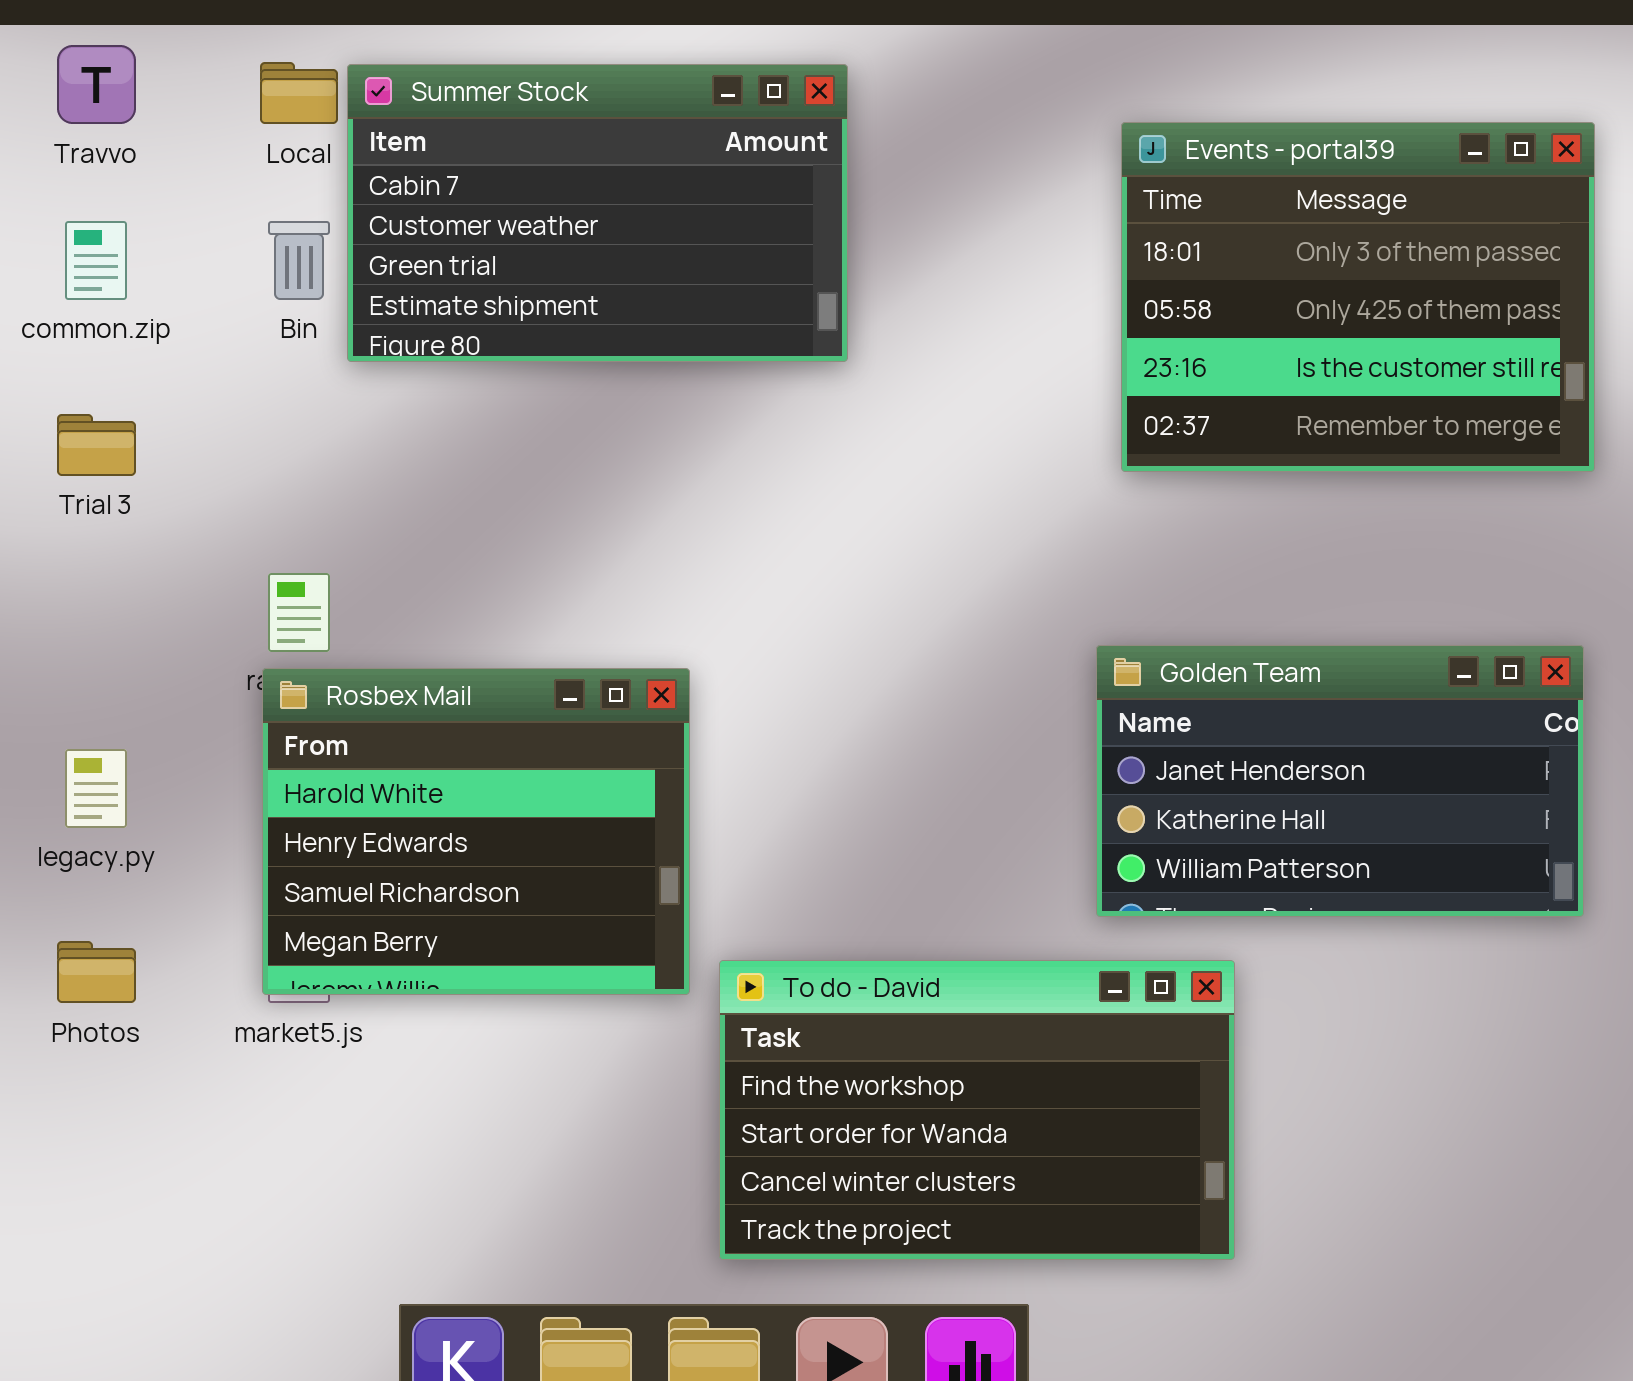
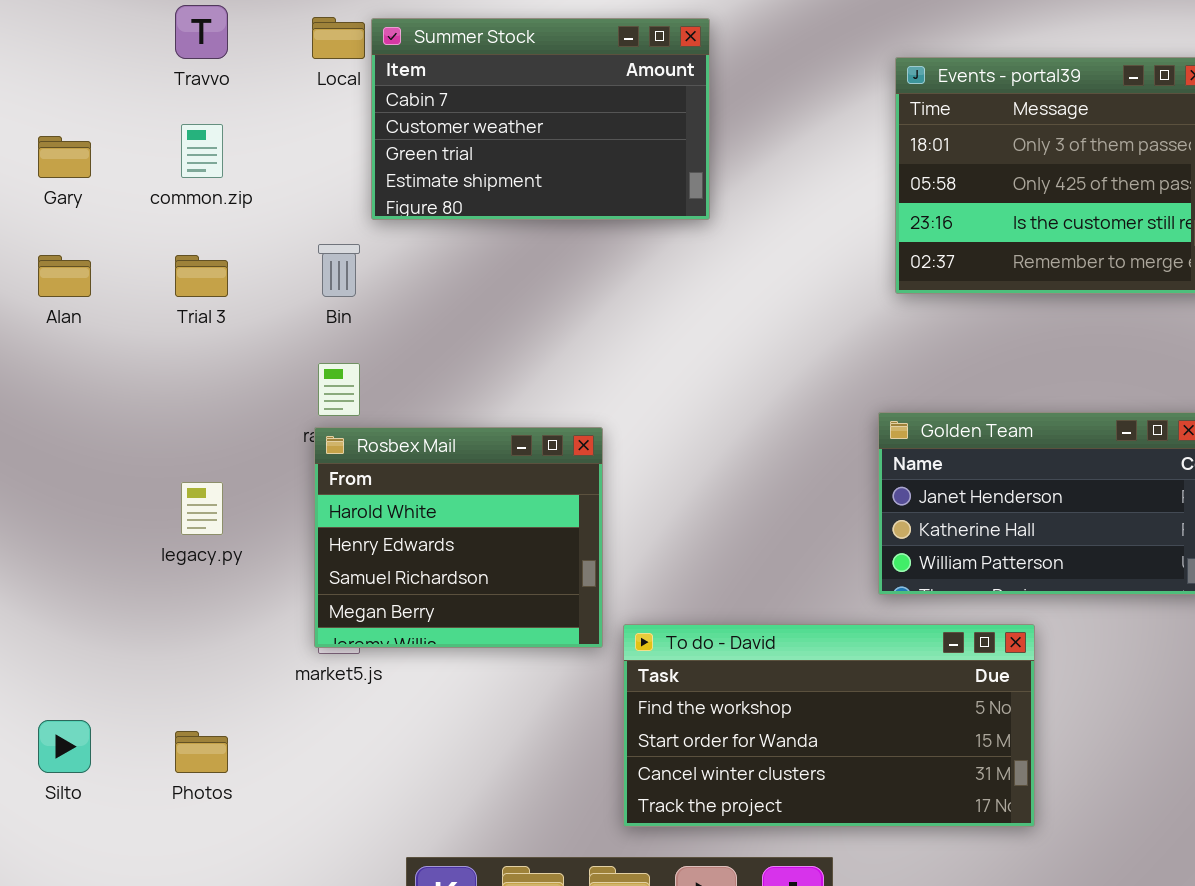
Bin: [268,221,330,300] -> [318,244,360,297], moved
Photos: [57,941,136,1003] -> [175,731,228,773], moved
To do - David: [719,960,1235,1260] -> [623,624,1035,827], resized

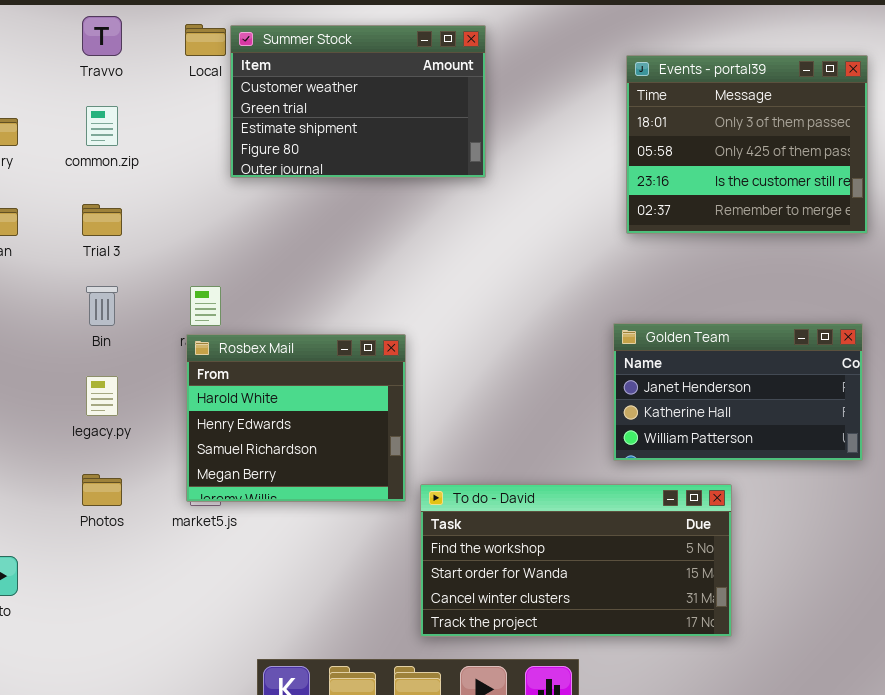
Summer Stock: [371,18,710,220] -> [230,25,486,178], scrolled down 1 row
Bin: [318,244,360,297] -> [86,286,118,326], moved
Photos: [175,731,228,773] -> [82,474,122,506], moved

